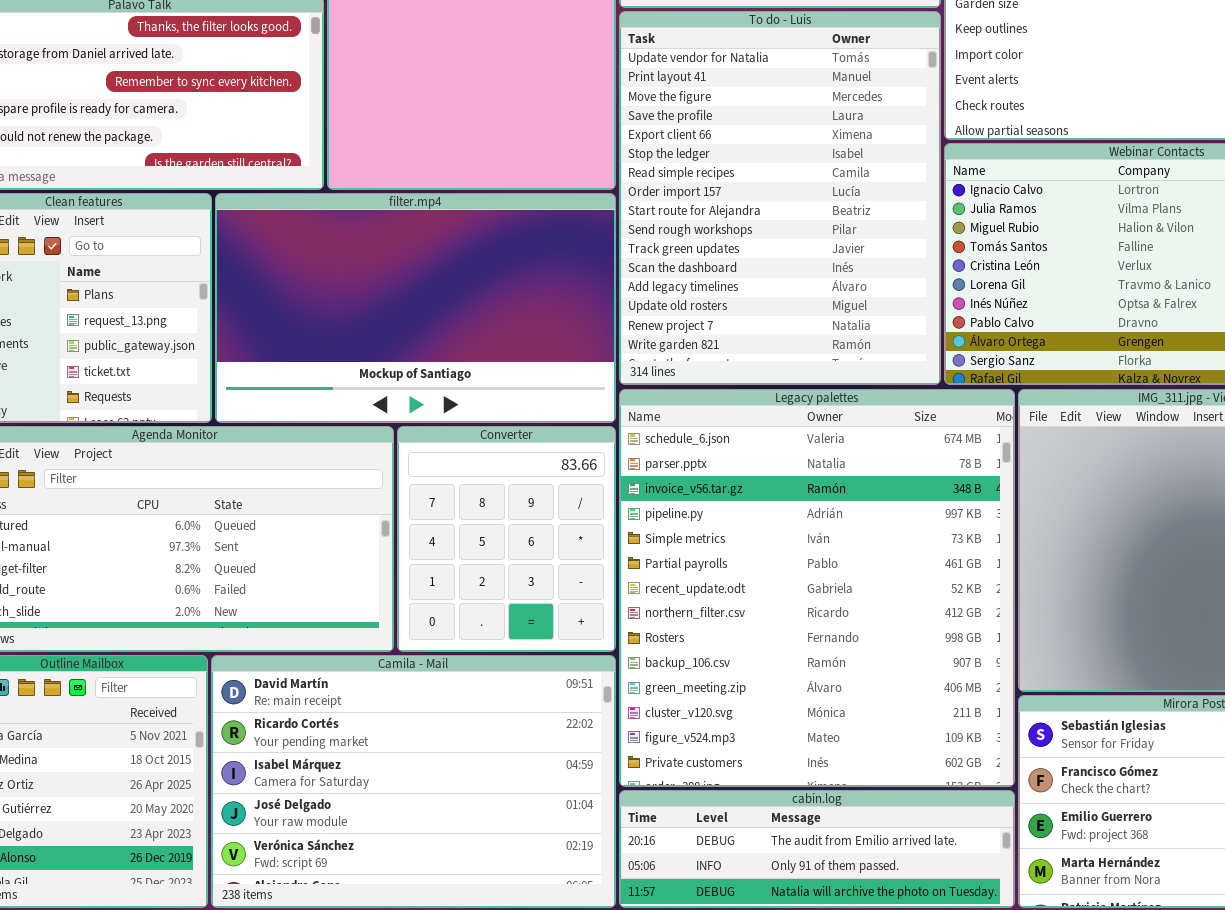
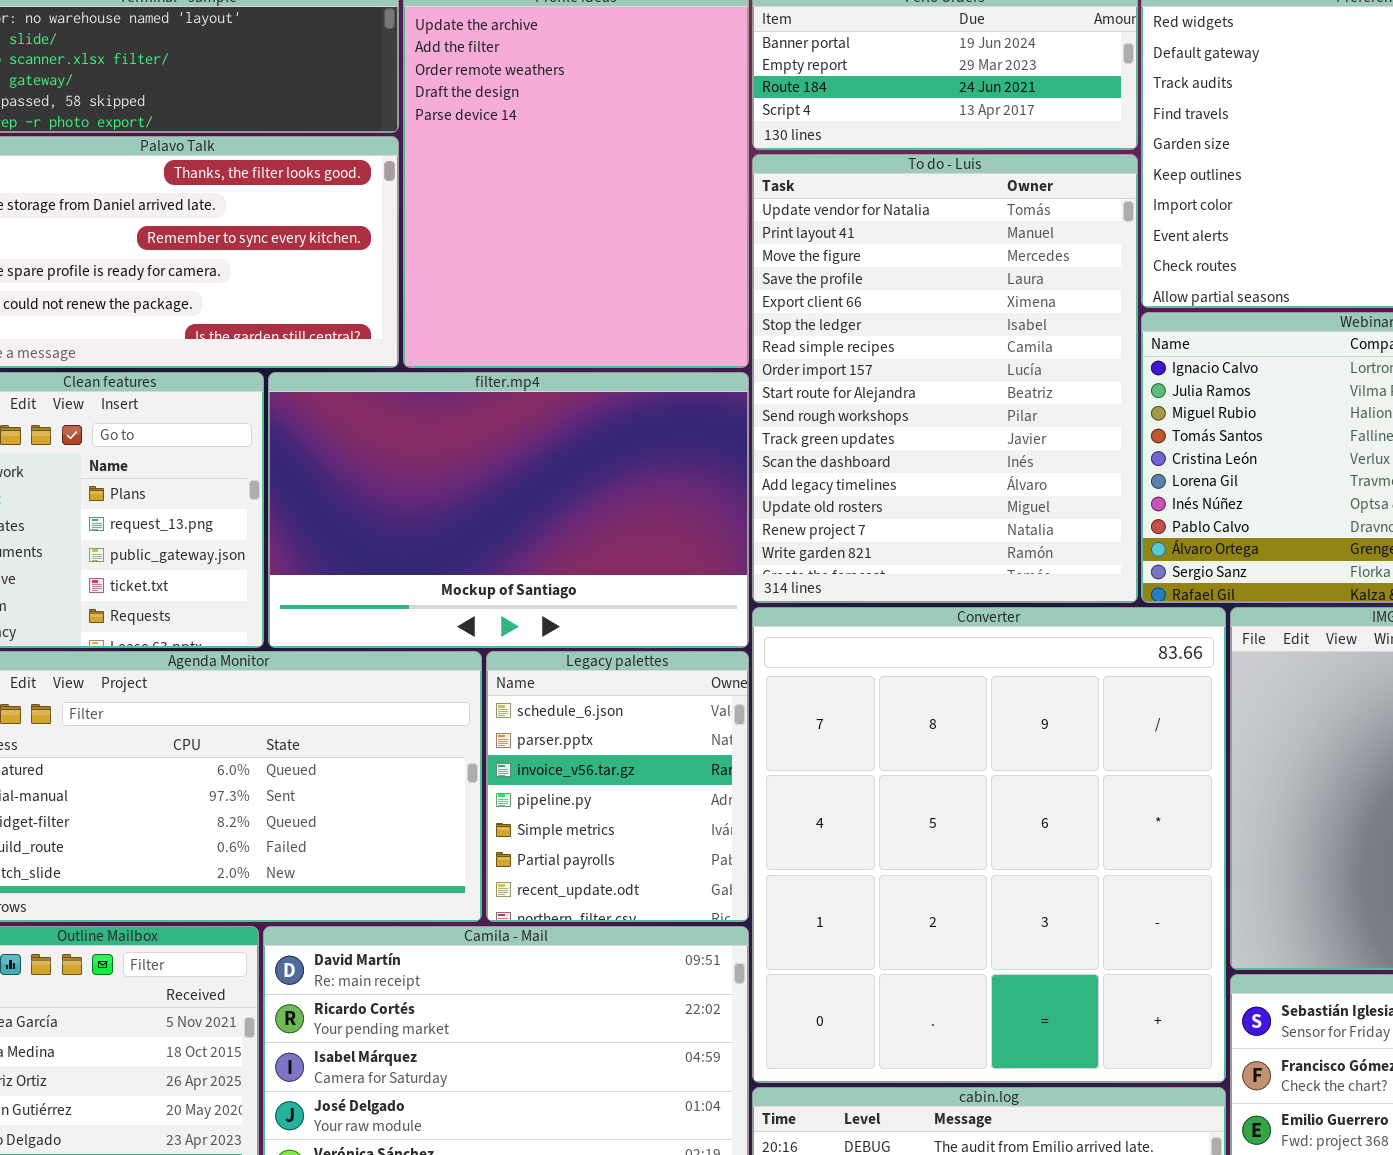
Legacy palettes: [619,389,1015,787] -> [486,651,749,922], moved, resized
Converter: [397,426,616,652] -> [752,607,1226,1083], moved, resized

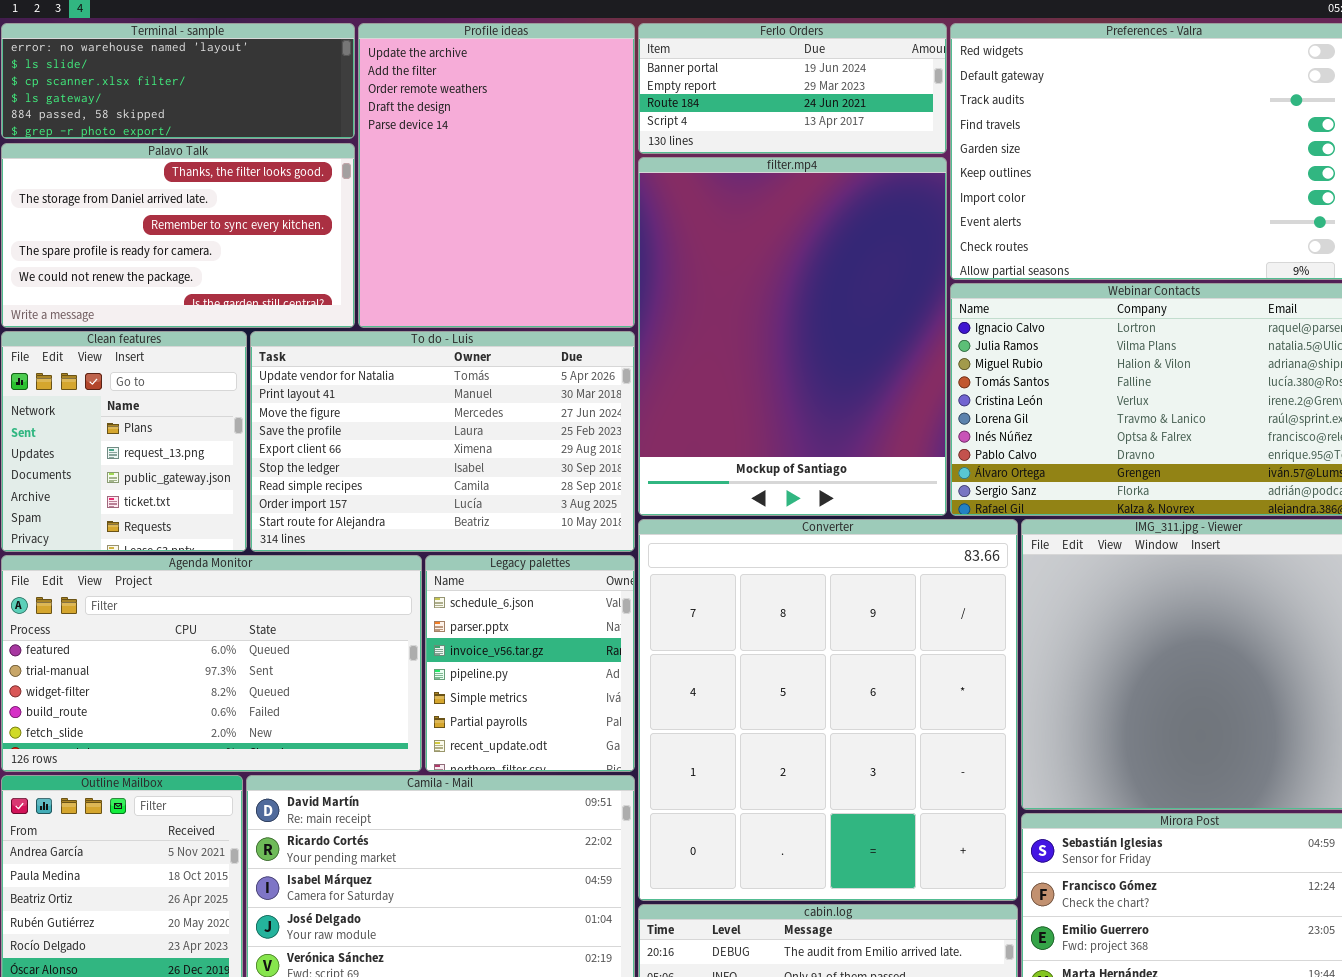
To do - Luis: [752,154,1138,603] -> [250,331,635,552], moved, resized
filter.mp4: [268,372,749,648] -> [638,157,947,516], moved, resized

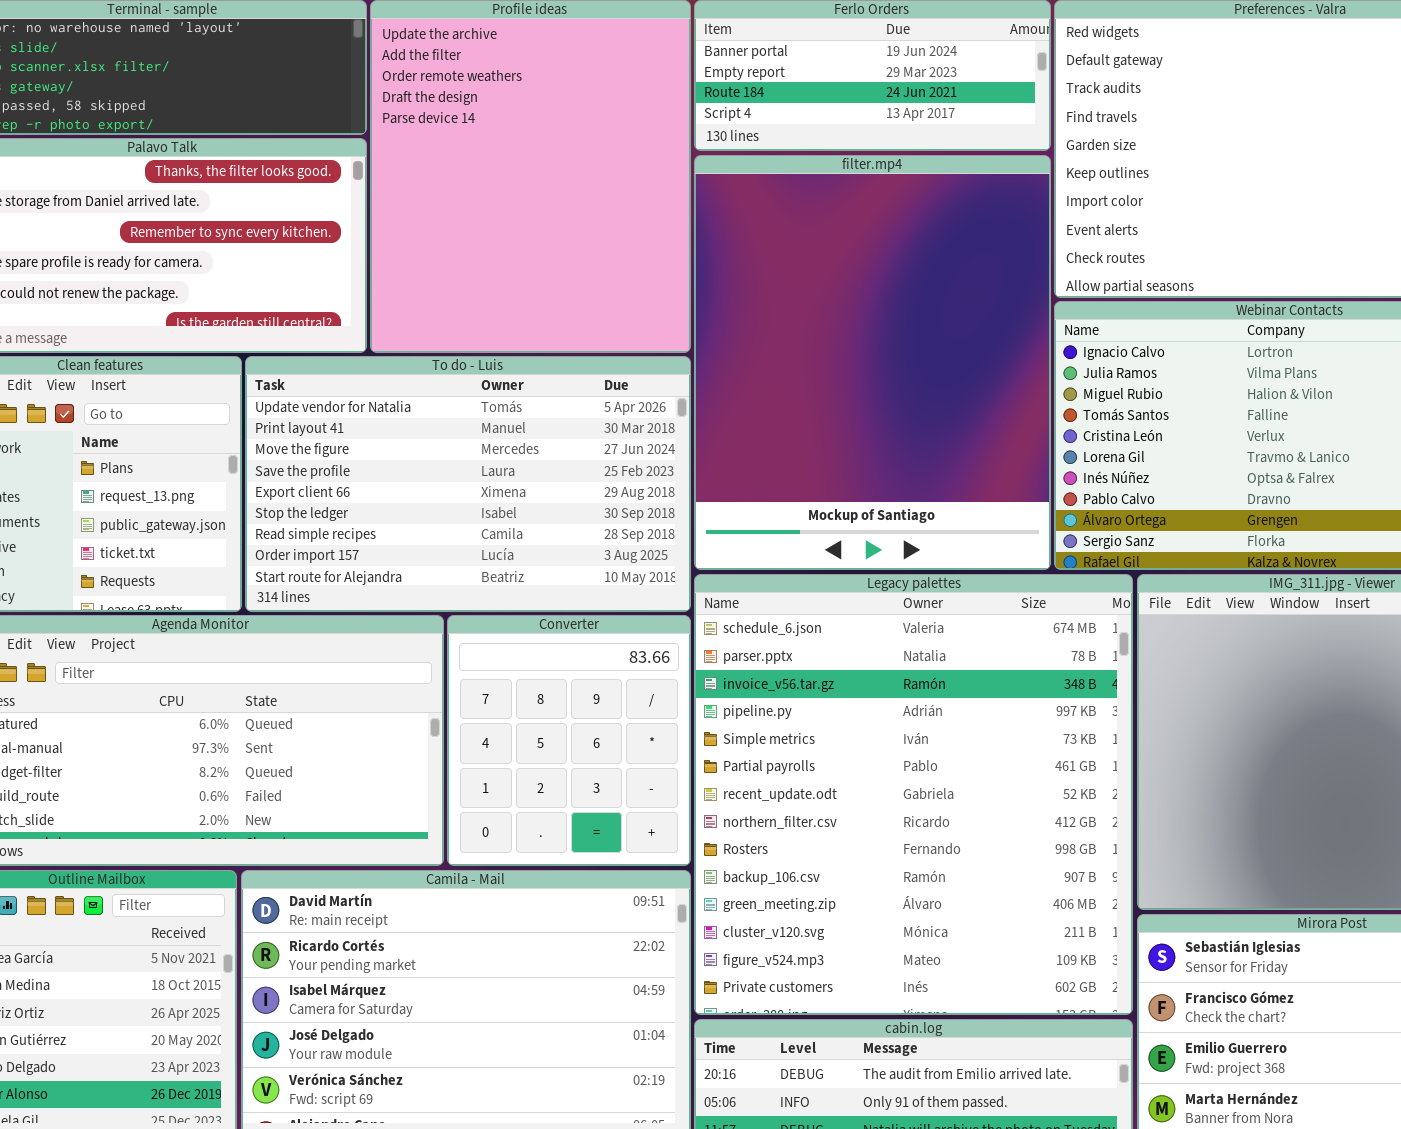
Converter: [638,519,1018,901] -> [447,615,691,866], moved, resized
Legacy palettes: [425,555,635,772] -> [694,574,1133,1015], moved, resized

